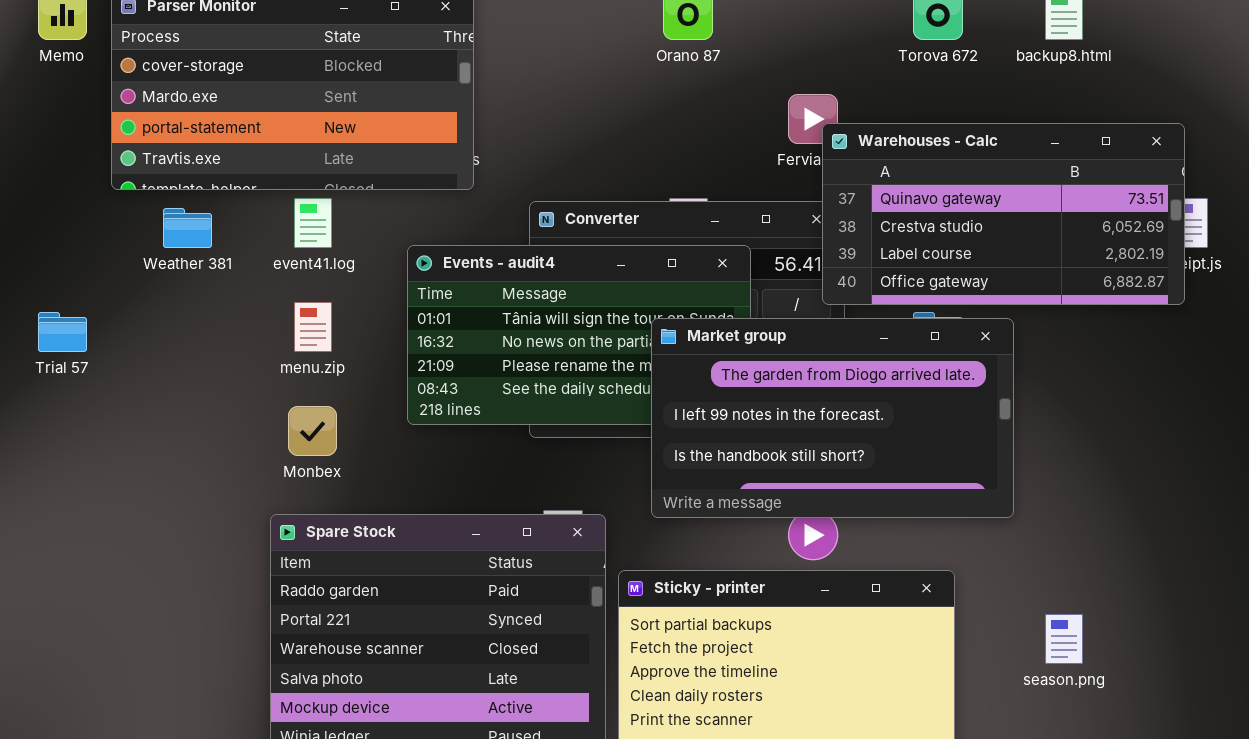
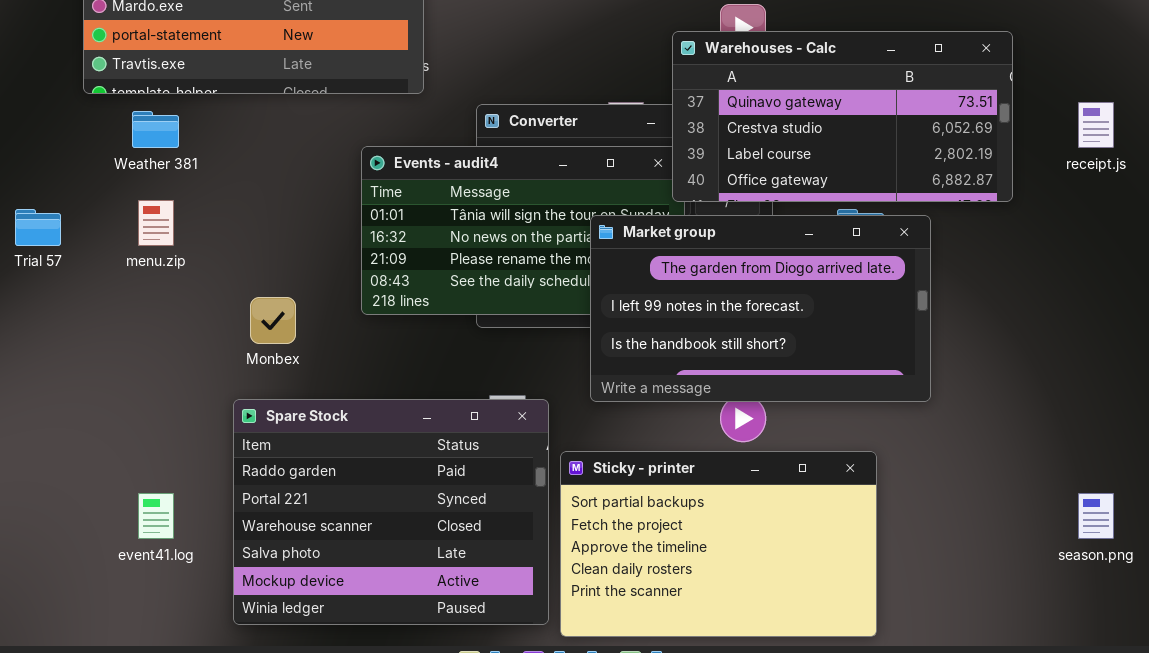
Warehouses - Calc: [822,123,1185,305] -> [672,31,1013,202], moved
event41.log: [294,198,332,248] -> [138,493,174,539], moved
menu.zip: [294,302,332,352] -> [138,200,174,246], moved
season.png: [1045,614,1083,664] -> [1078,493,1114,539], moved

